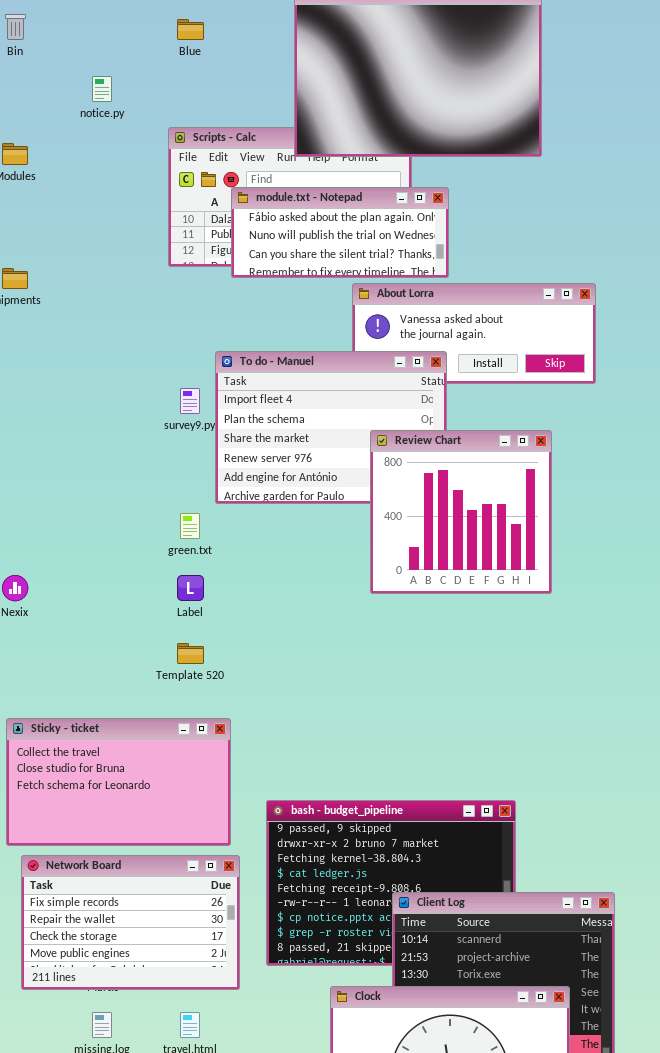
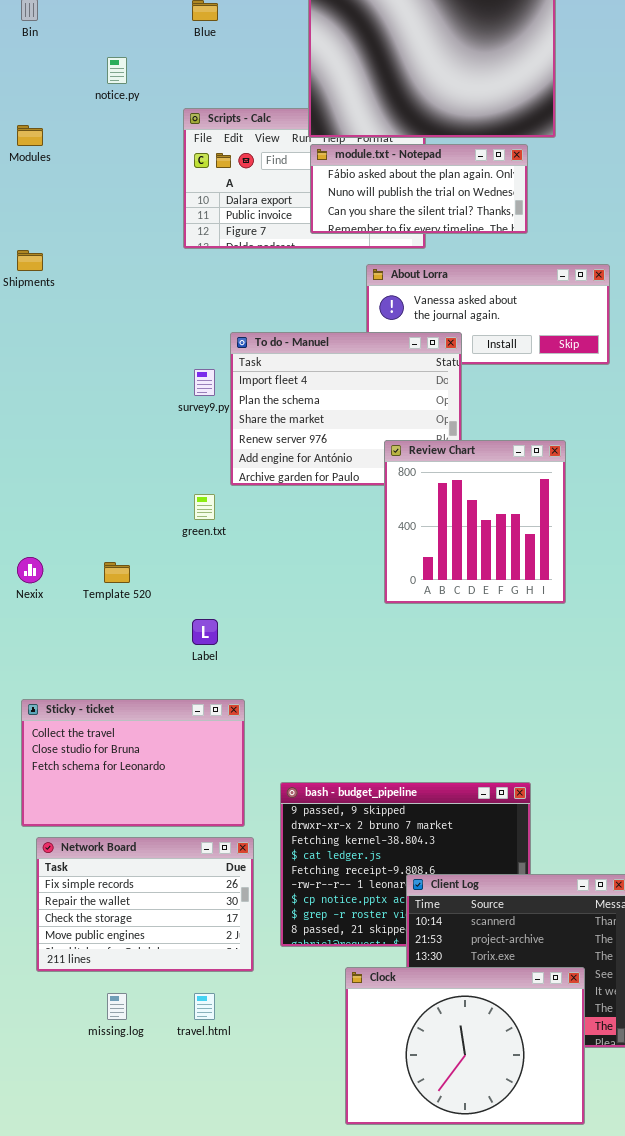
module.txt - Notepad: [231,187,449,278] -> [310,144,528,234], moved
Review Chart: [370,430,552,594] -> [384,440,566,604], moved
Label: [177,575,204,601] -> [192,619,218,645], moved
Template 520: [177,643,204,664] -> [104,562,130,583], moved

